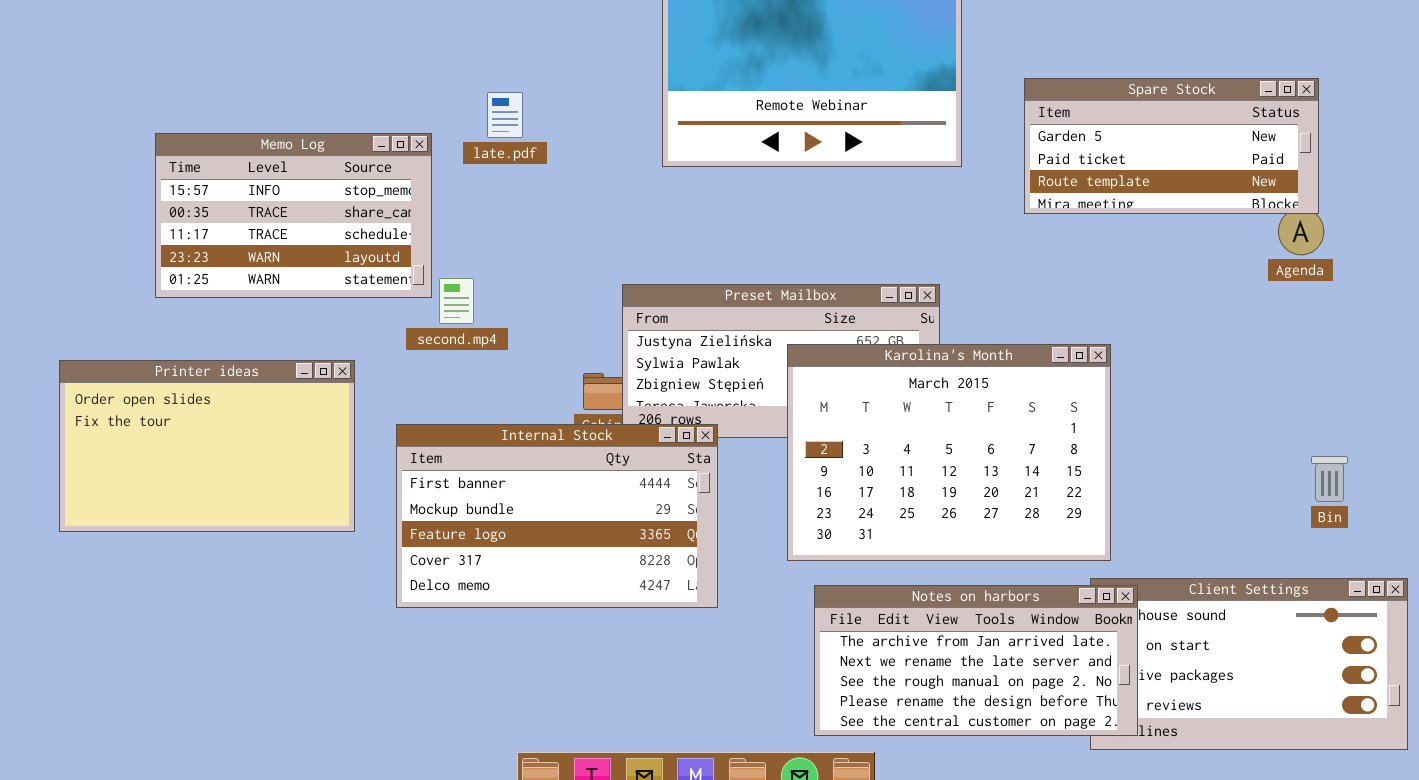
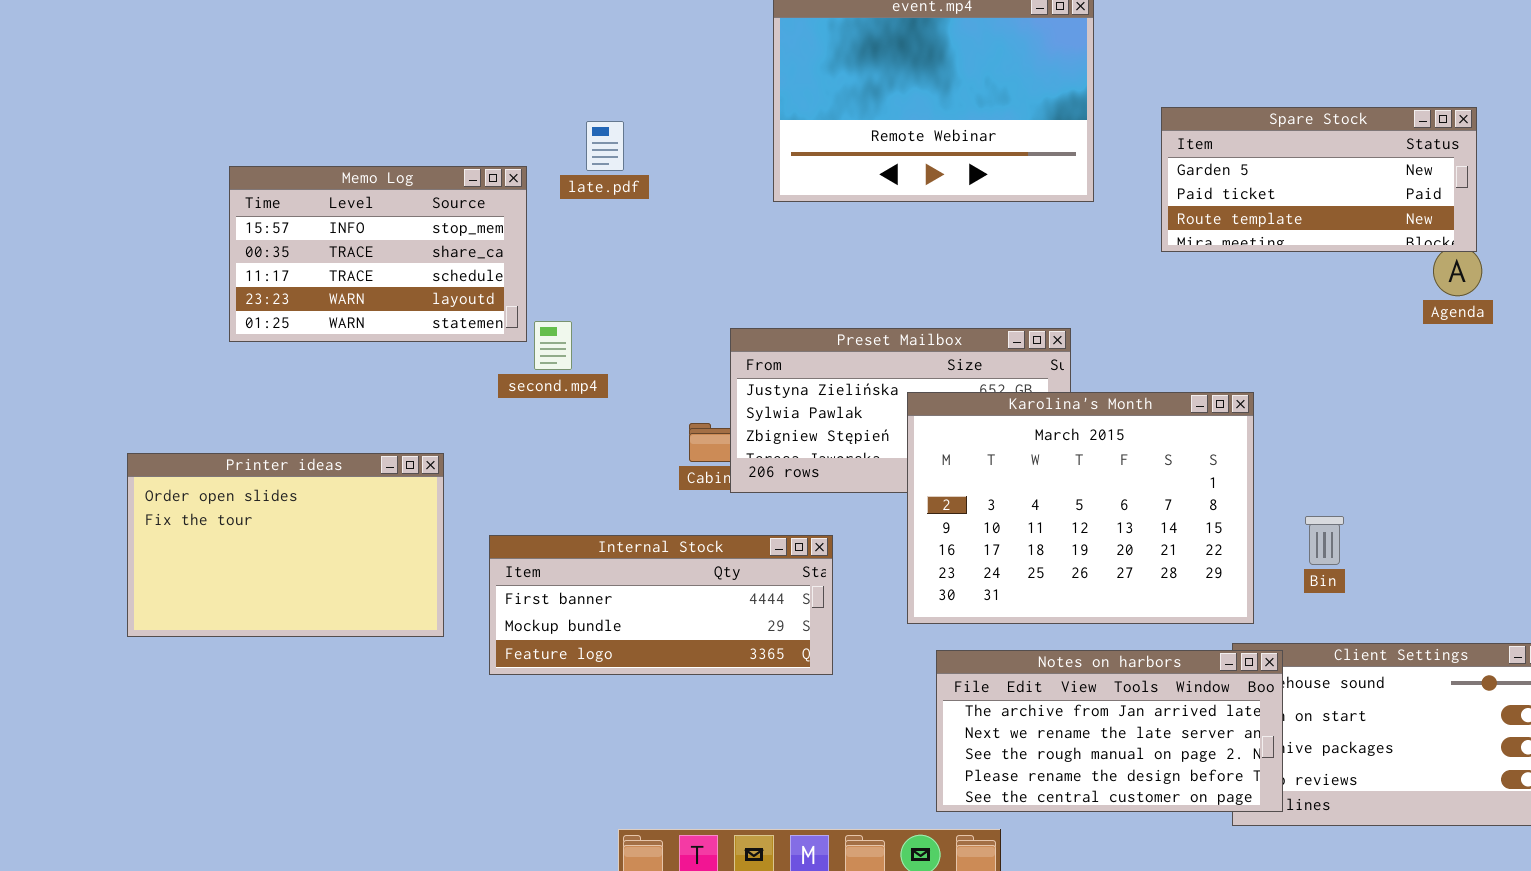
Printer ideas: [59,360,355,532] -> [127,453,444,637], moved
Internal Stock: [396,424,718,608] -> [489,535,833,675], resized
Bin: [1311,456,1348,502] -> [1305,516,1344,565], moved

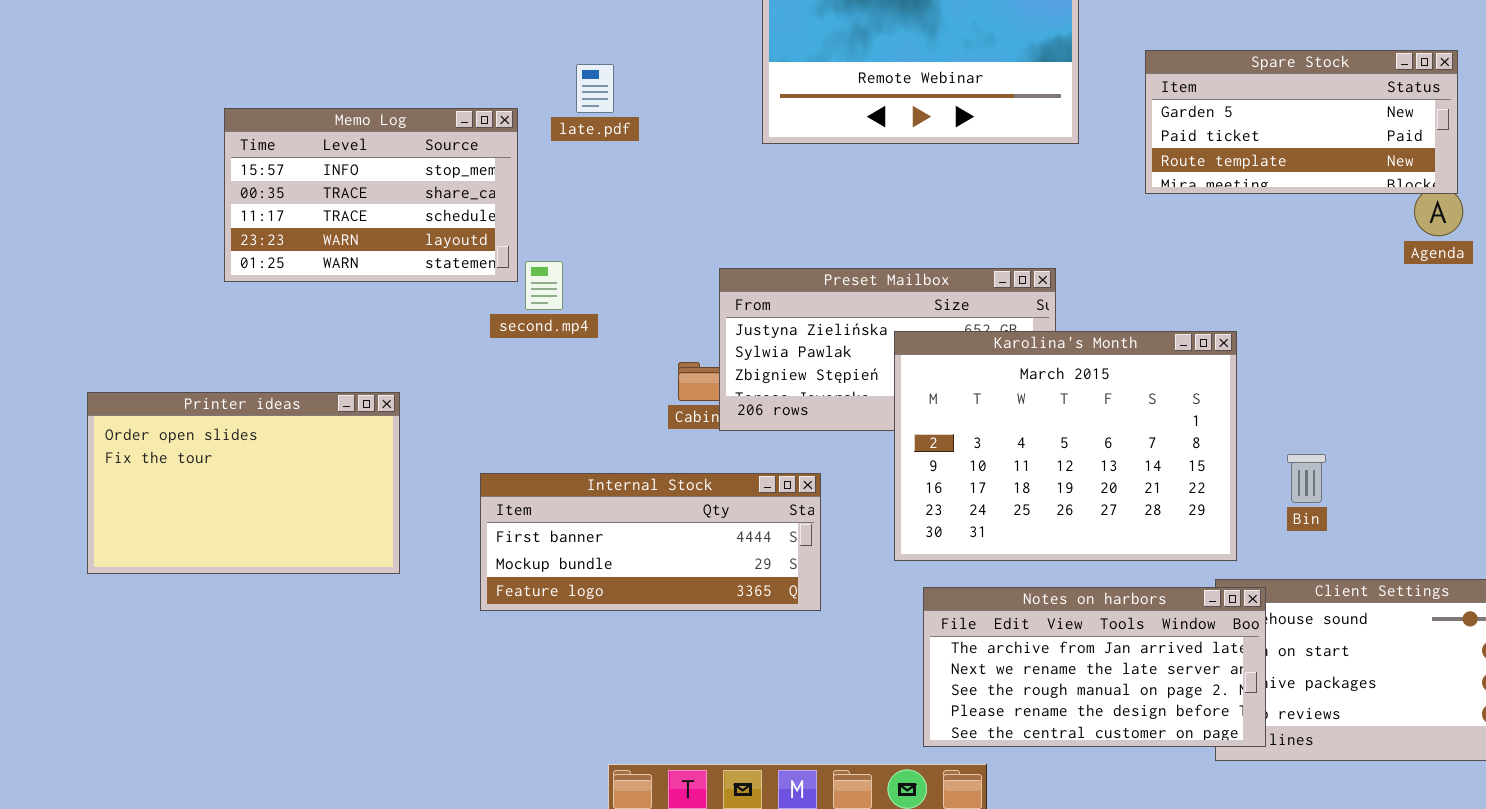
Printer ideas: [127,453,444,637] -> [87,392,400,574], moved

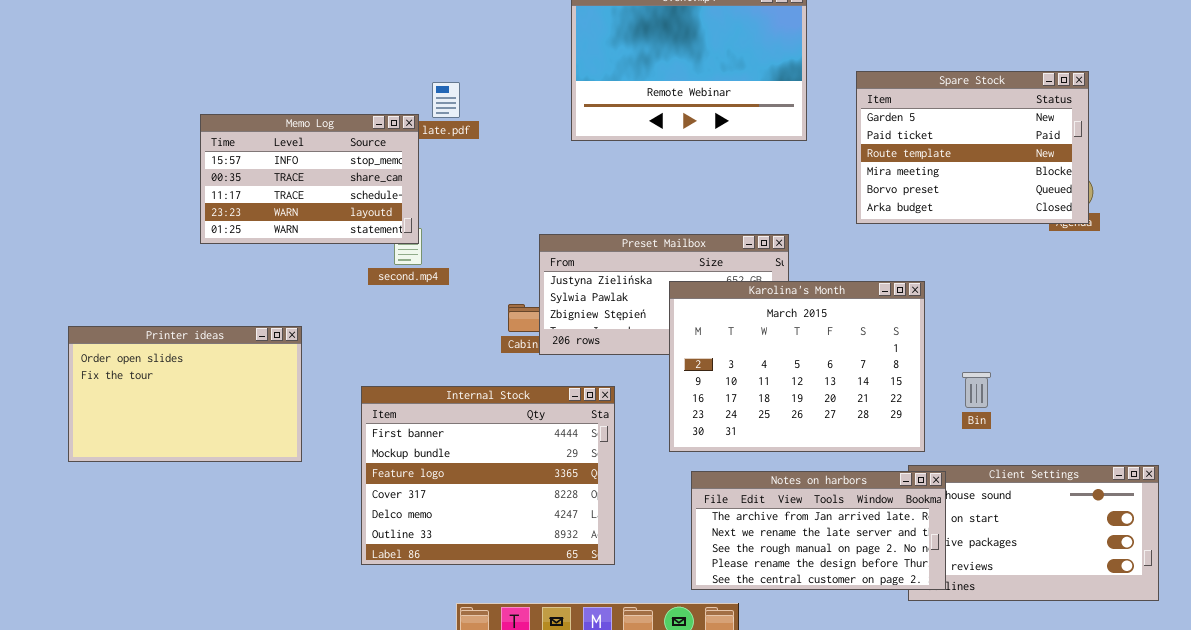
Spare Stock: [1145,50,1458,194] -> [856,71,1089,224], resized
Memo Log: [224,108,518,282] -> [200,114,419,244], moved
Internal Stock: [480,473,821,611] -> [361,386,615,565], resized

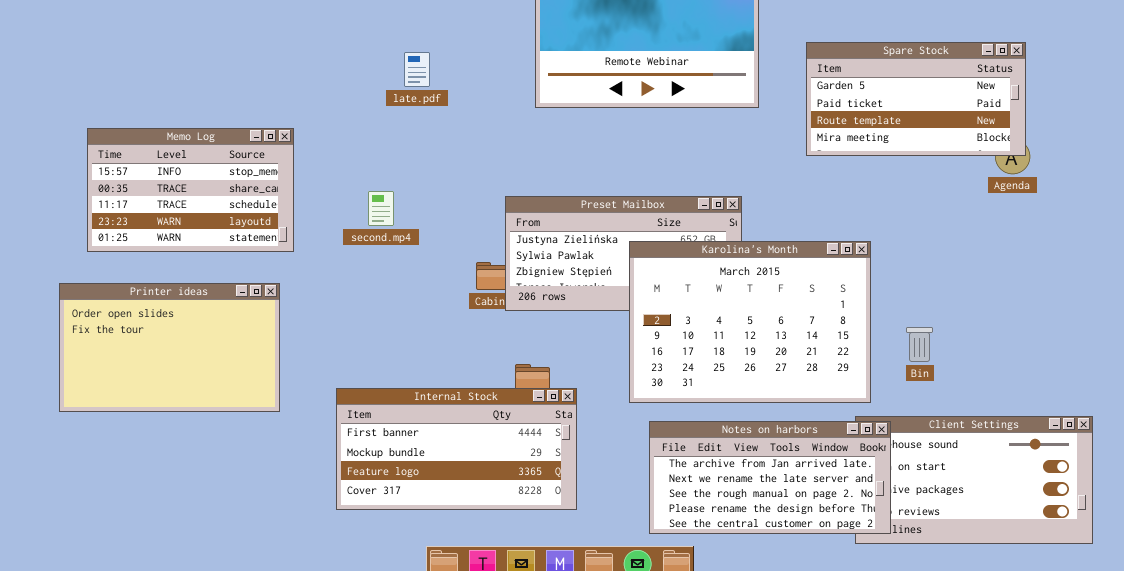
Spare Stock: [856,71,1089,224] -> [806,42,1026,156], resized
Memo Log: [200,114,419,244] -> [87,128,294,252], moved
Internal Stock: [361,386,615,565] -> [336,388,577,510], resized

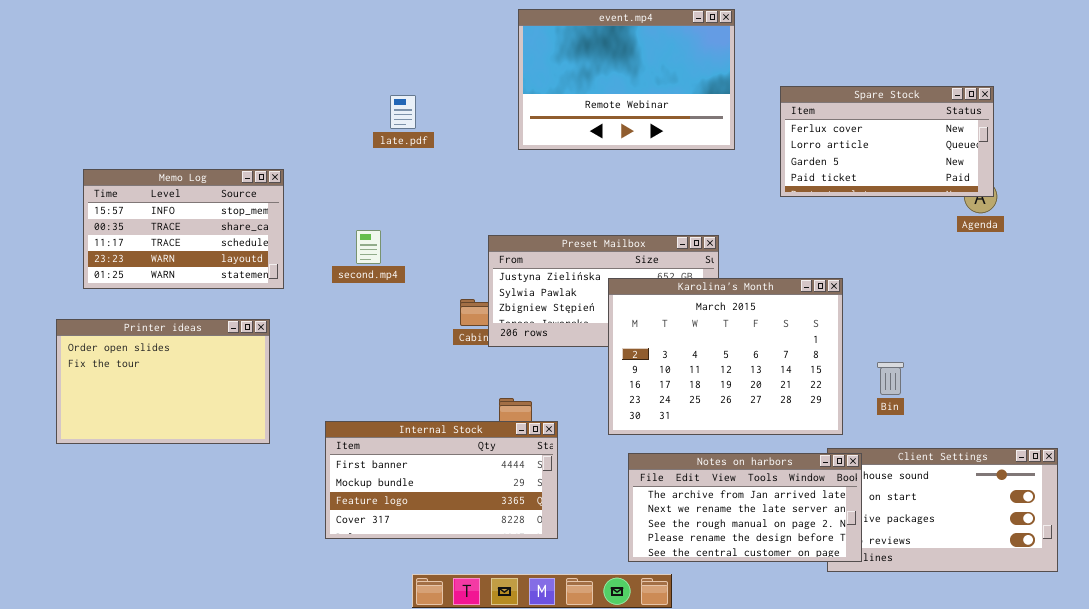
Spare Stock: [806,42,1026,156] -> [780,86,994,197], scrolled up 2 rows

